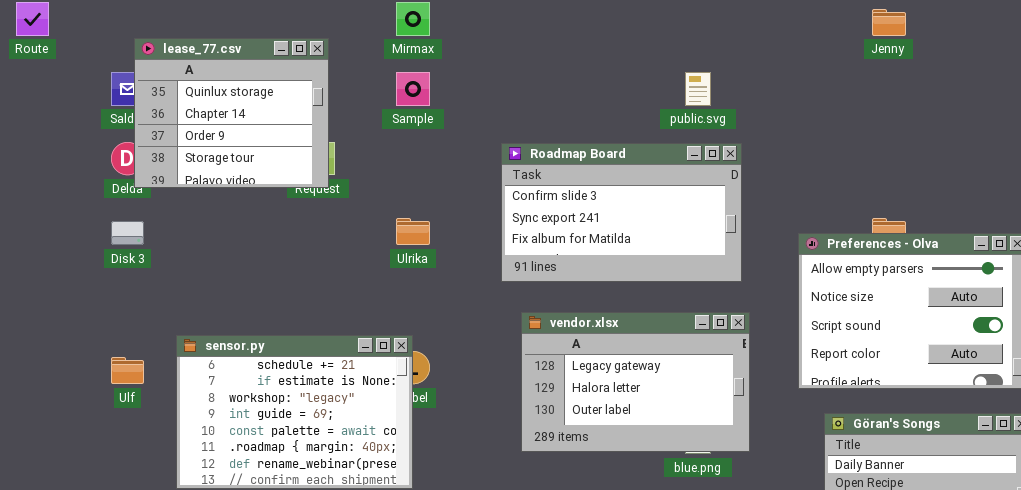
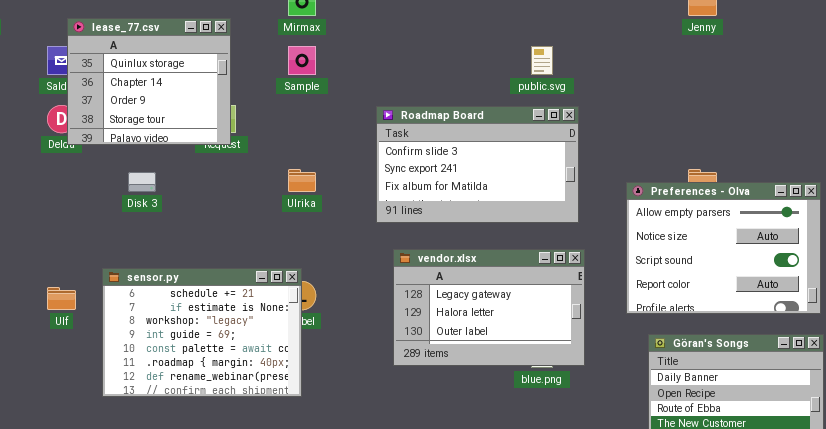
Disk 3: [111,221,144,245] -> [128,172,156,192], moved

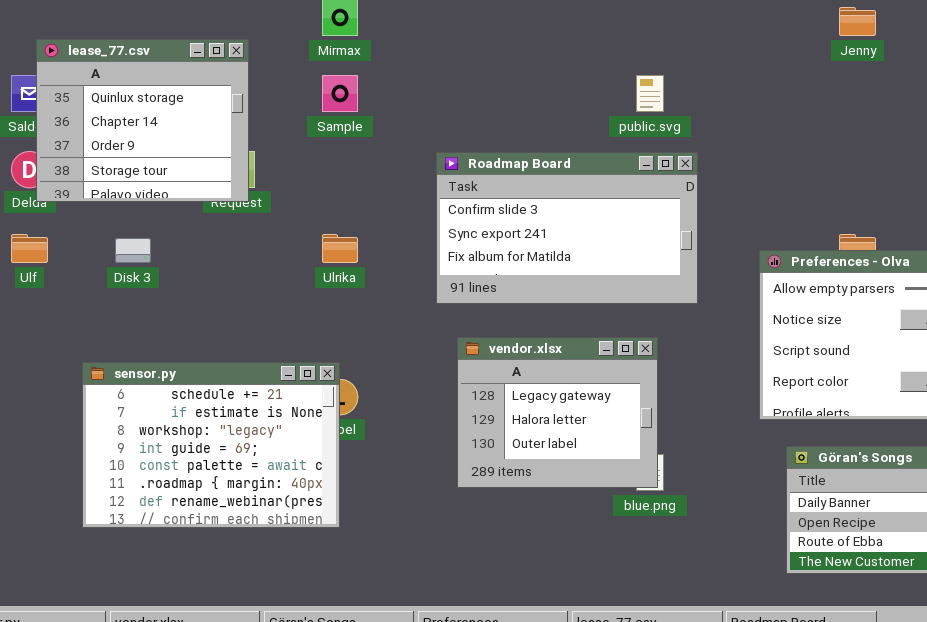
vendor.xlsx: [393,249,585,366] -> [457,337,658,488], resized
Ulf: [47,287,76,310] -> [11,234,48,263], moved

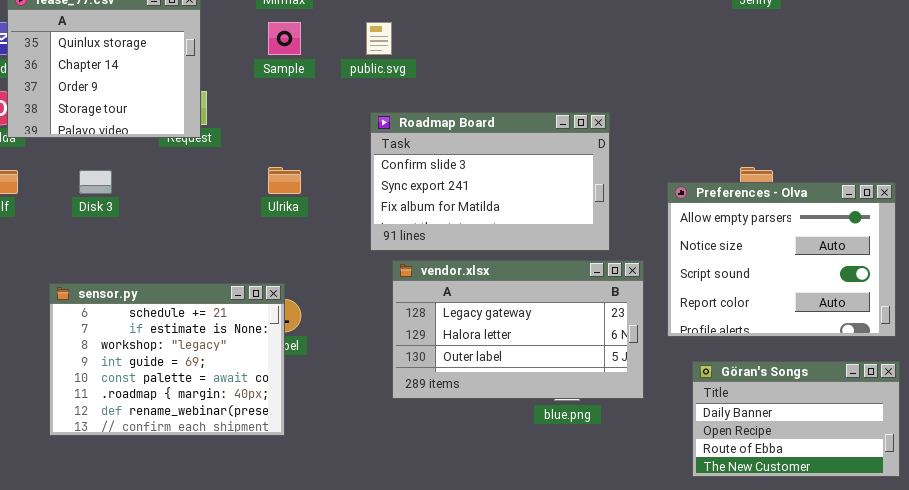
public.svg: [636,75,664,112] -> [366,22,392,55], moved
Roadmap Board: [436,152,698,304] -> [370,112,610,251], moved
vendor.xlsx: [457,337,658,488] -> [392,260,644,399], resized

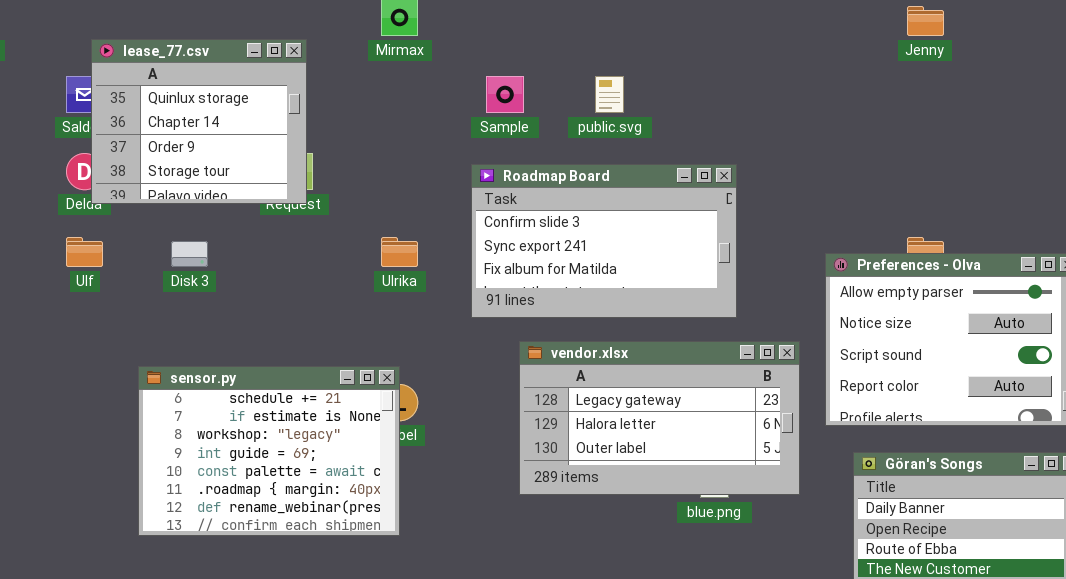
Sample: [268,22,301,55] -> [486,76,524,113], moved
public.svg: [366,22,392,55] -> [595,76,624,113], moved
Roadmap Board: [370,112,610,251] -> [471,164,737,318], moved

